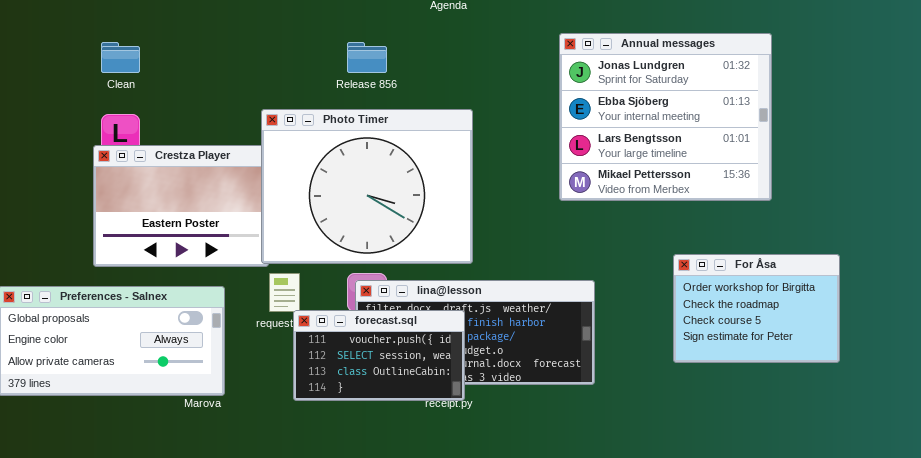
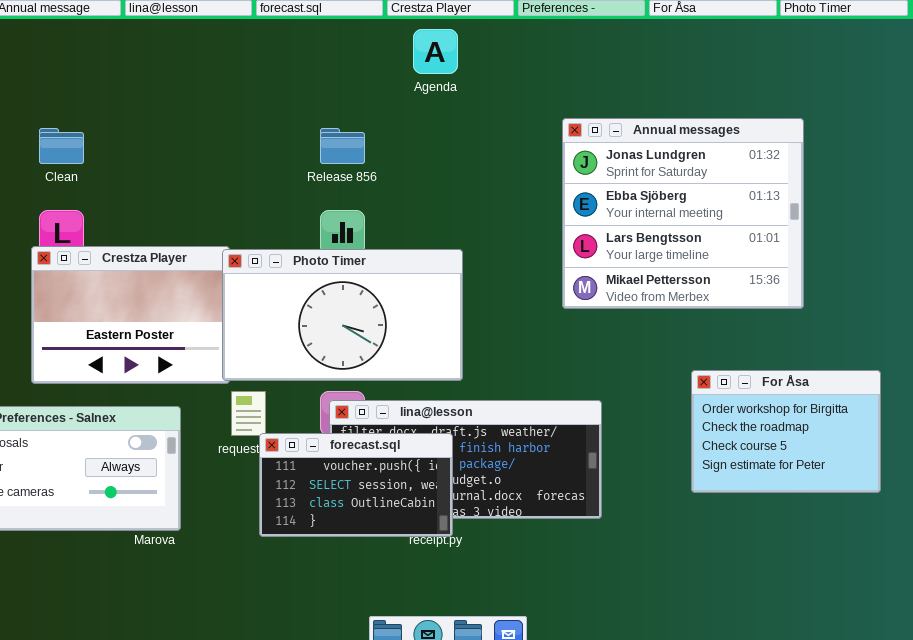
Photo Timer: [261,109,473,264] -> [222,249,463,381], resized

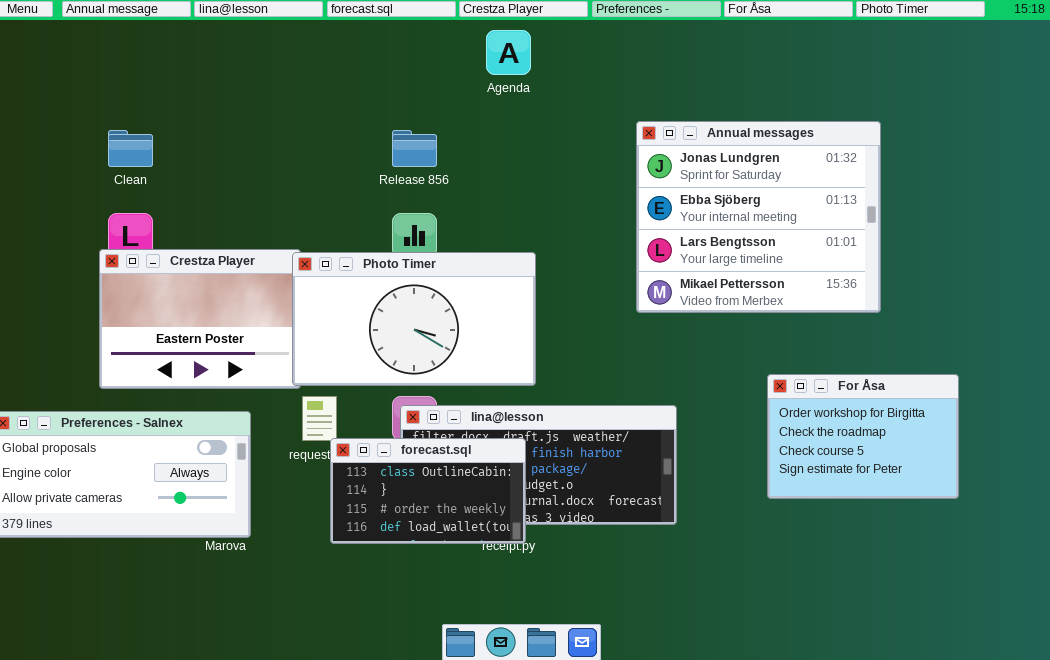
forecast.sql: [259,433,453,537] -> [330,438,526,544], scrolled down 2 rows

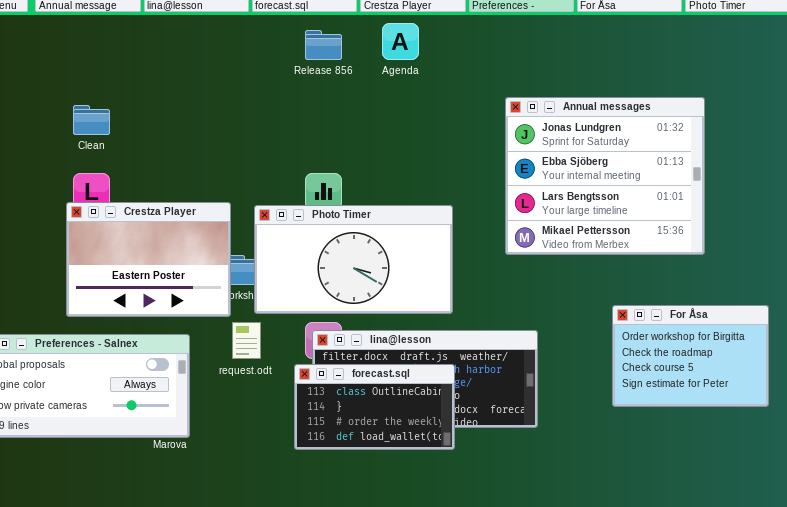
Release 856: [392,130,437,167] -> [305,30,342,60], moved
Photo Timer: [292,252,536,386] -> [254,205,453,314], moved
forecast.sql: [330,438,526,544] -> [294,364,455,450], moved

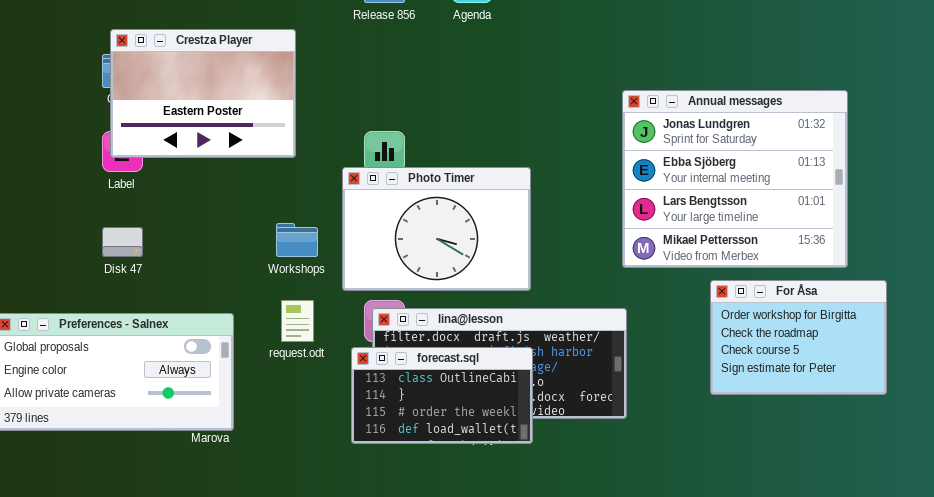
Annual messages: [505,97,705,255] -> [622,90,848,268], moved
Crestza Player: [66,202,231,317] -> [110,29,296,158], moved
Photo Timer: [254,205,453,314] -> [342,167,531,291], resized

